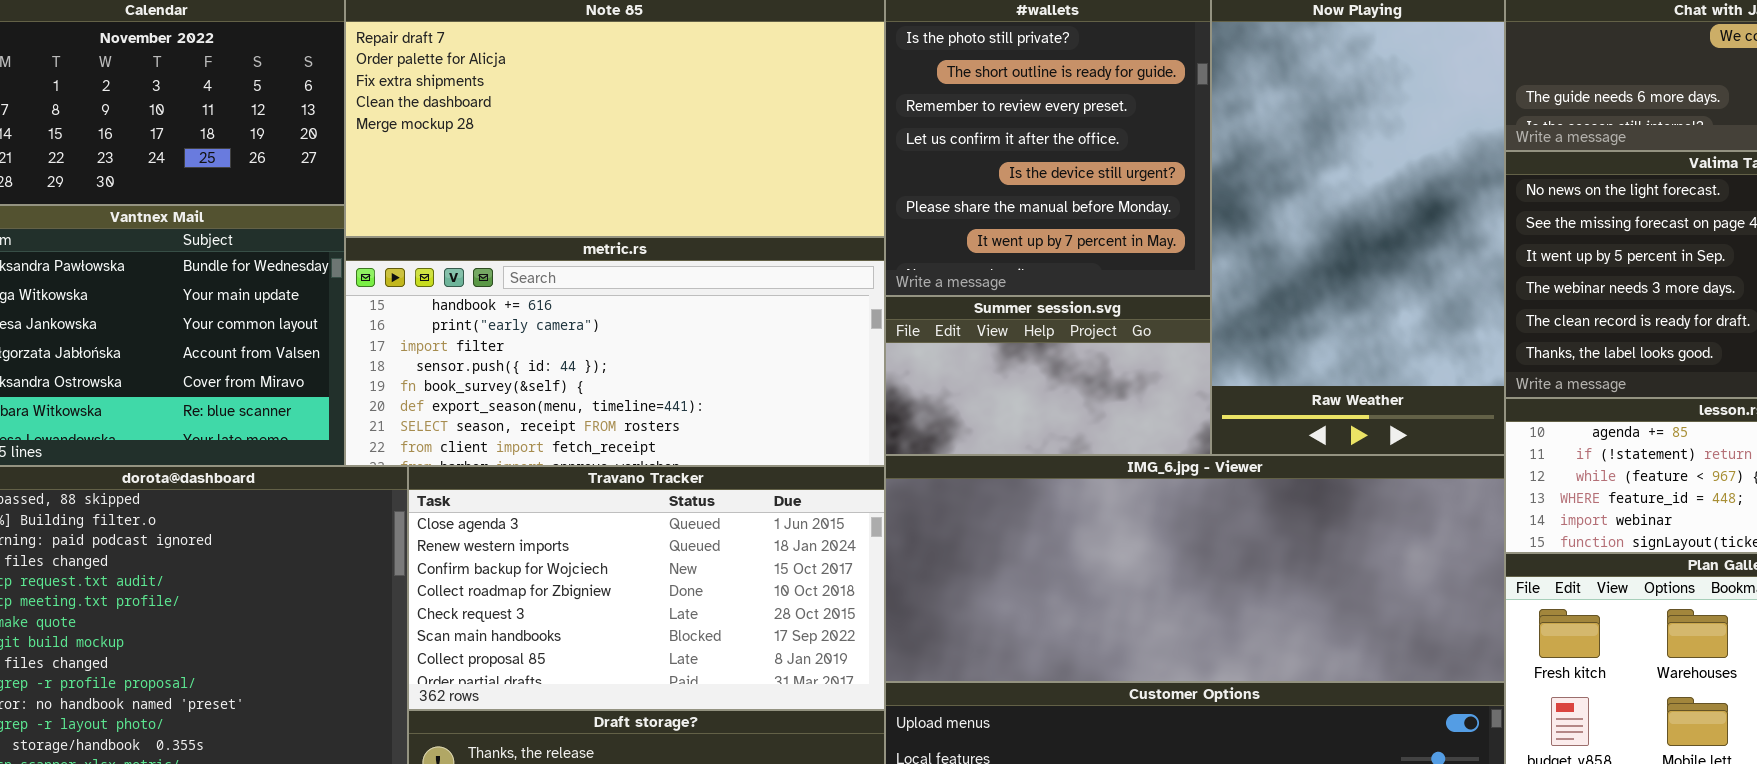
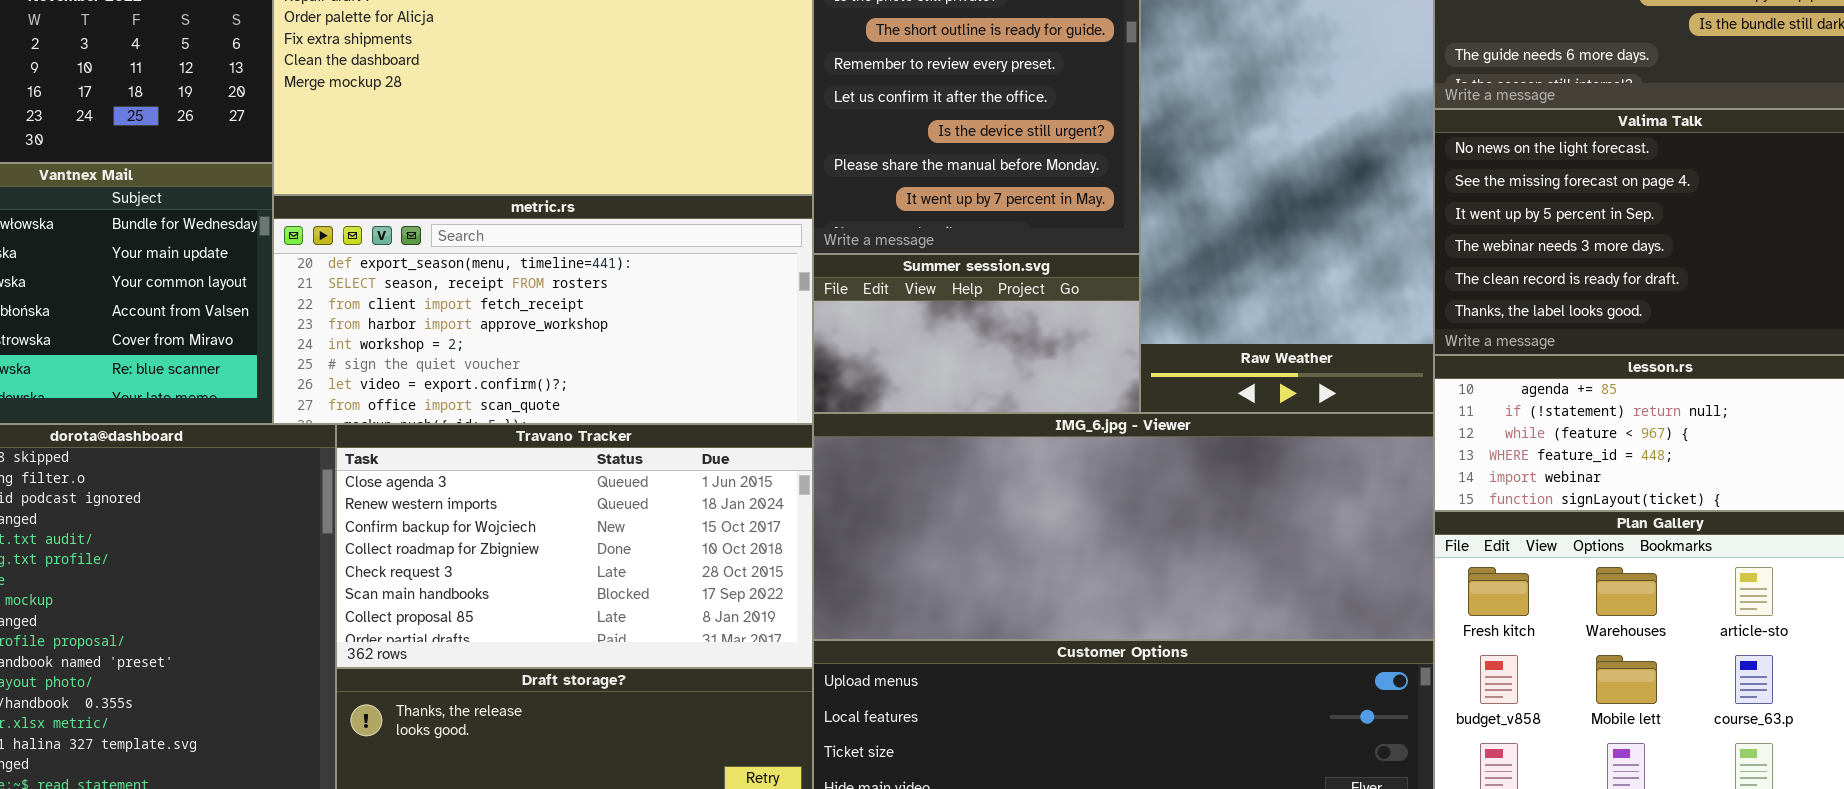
metric.rs: [345,237,885,466] -> [273,195,813,424], scrolled down 5 rows

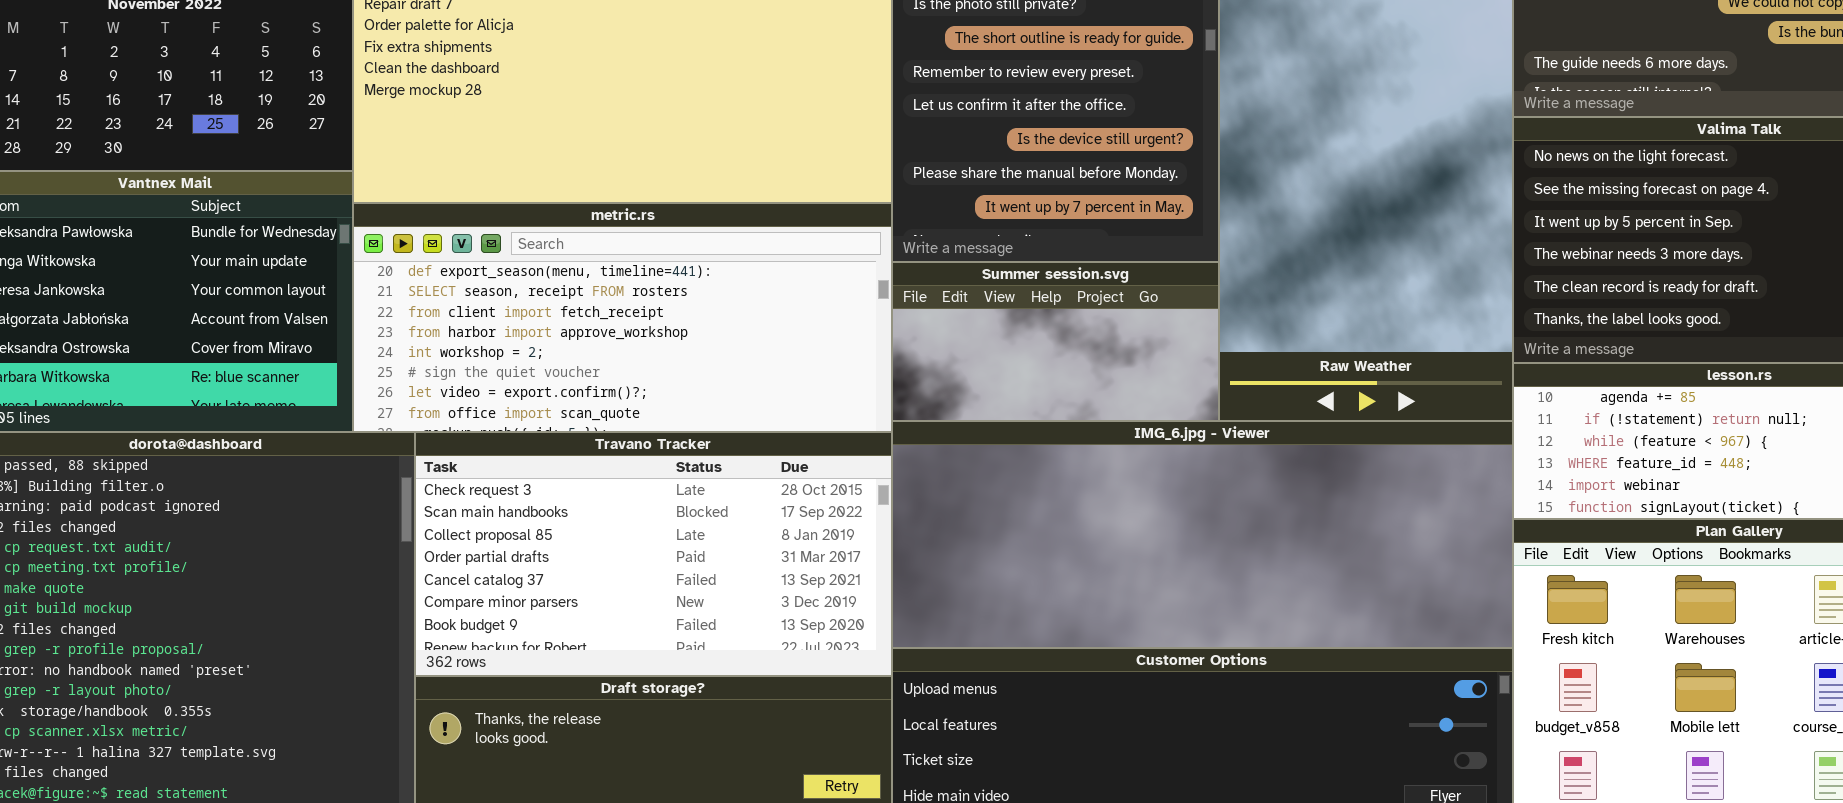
Travano Tracker: [336,424,813,668] -> [415,432,892,676], scrolled down 4 rows

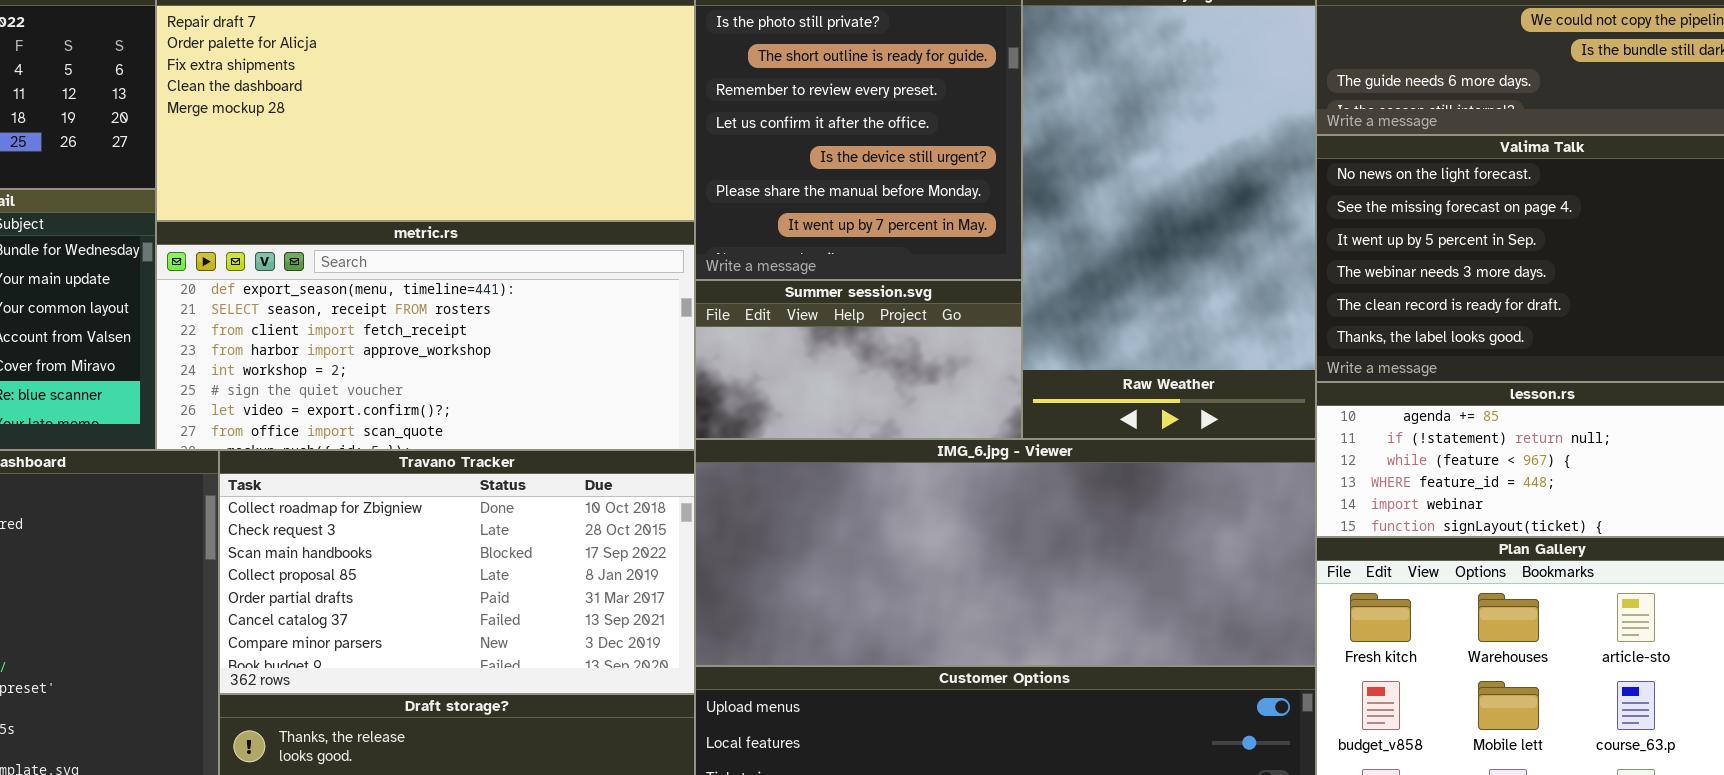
Travano Tracker: [415,432,892,676] -> [219,450,695,694], scrolled up 1 row

